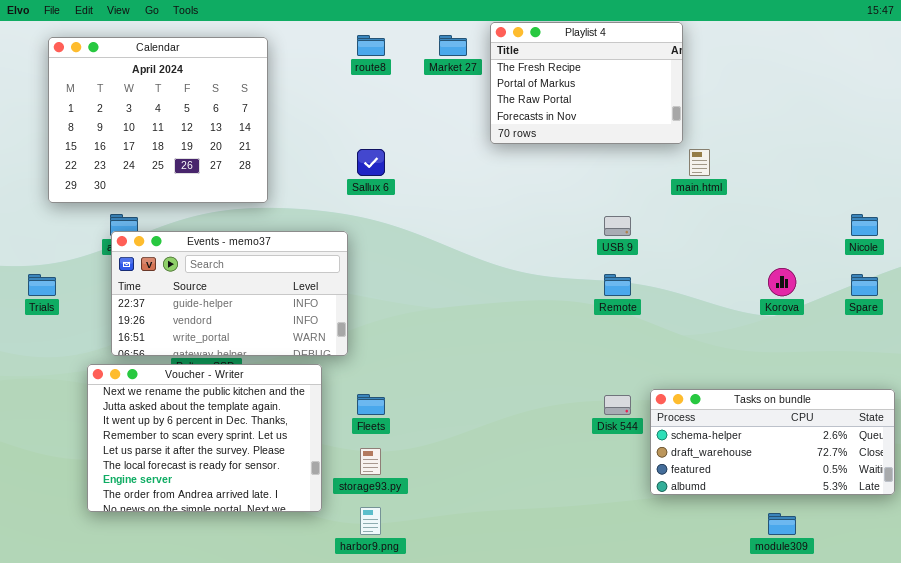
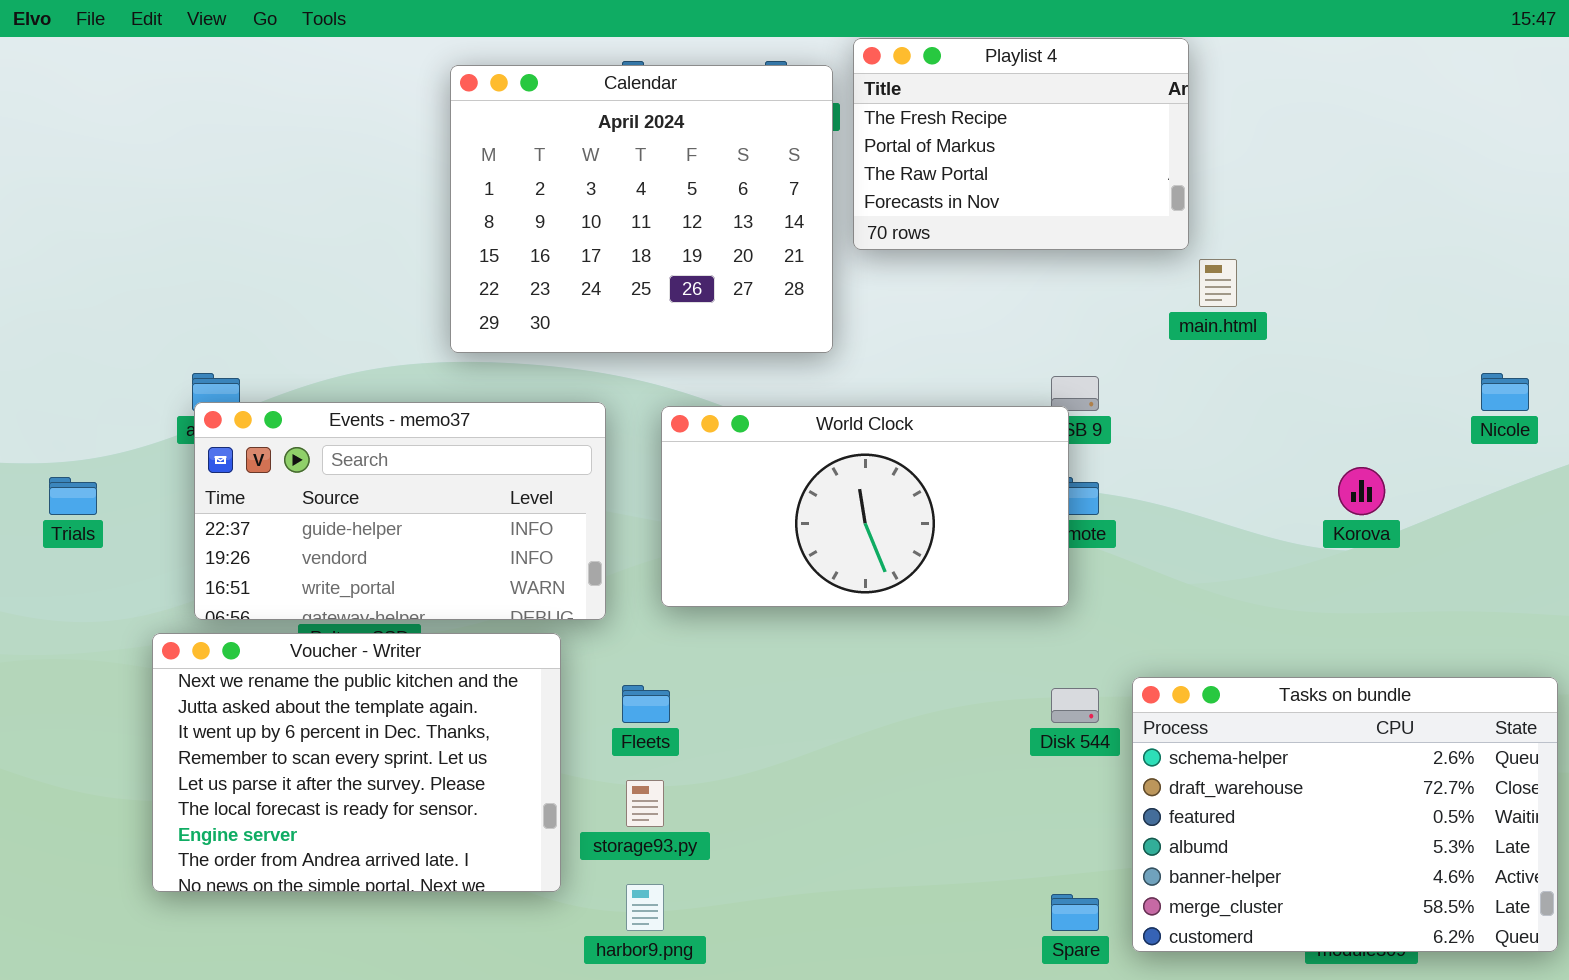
Calendar: [48,37,268,203] -> [450,65,833,353], moved
World Clock: none -> [661,406,1069,607], opened
Spare: [851,274,878,296] -> [1051,894,1099,931], moved
Tasks on bundle: [650,389,895,495] -> [1132,677,1558,952], resized

